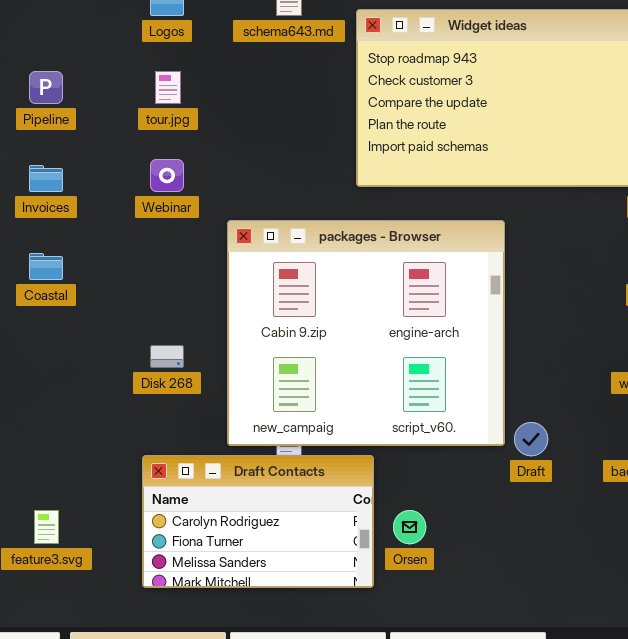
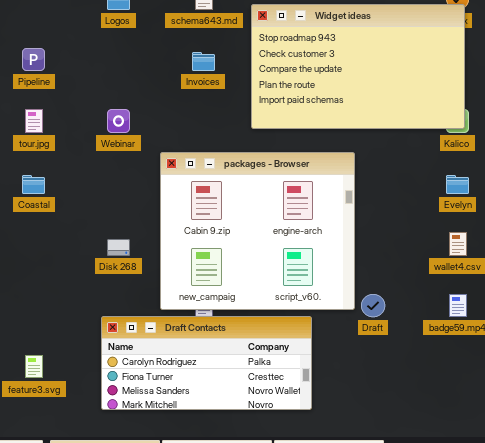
tour.jpg: [155,71,181,104] -> [25,109,43,133], moved
Invoices: [29,165,63,192] -> [192,52,215,71], moved
Draft Contacts: [142,455,374,588] -> [101,316,312,410], resized

